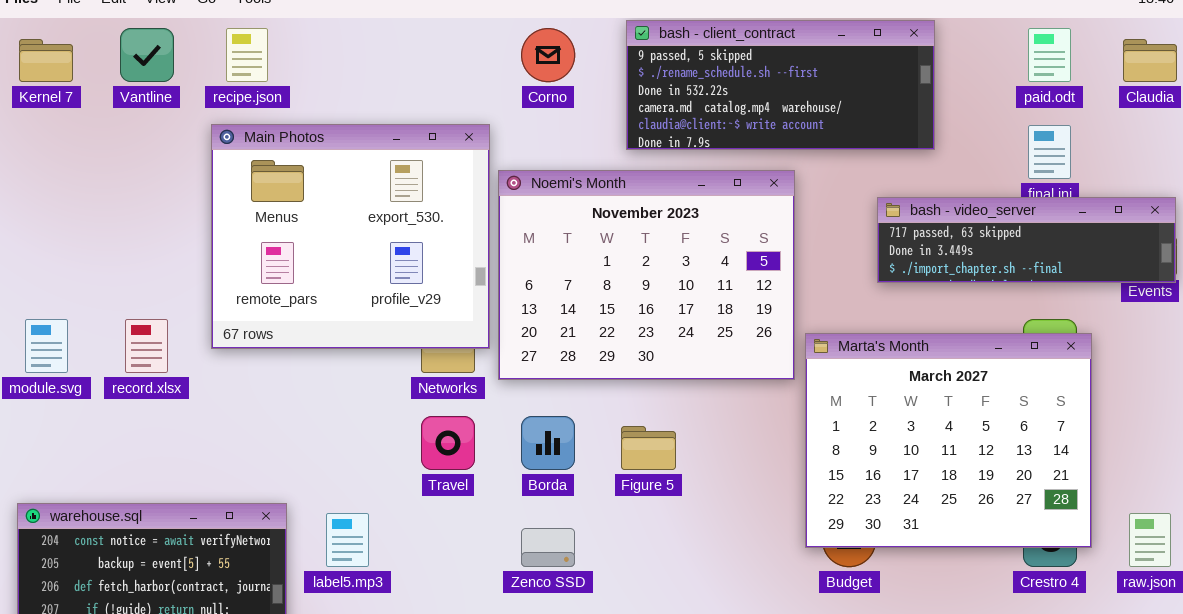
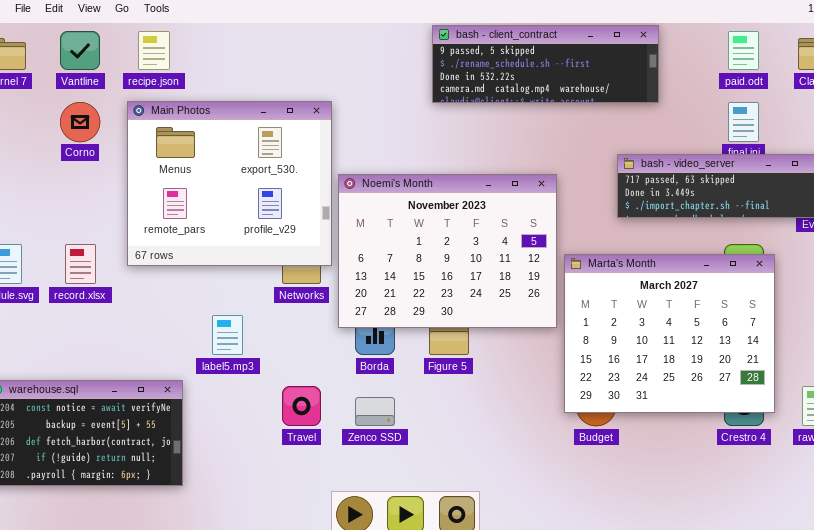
bash - client_contract: [626,20,935,150] -> [432,25,659,103], resized
Corno: [521,28,575,82] -> [60,102,100,142], moved
Noemi's Month: [498,170,795,380] -> [338,174,557,328], moved
Travel: [421,416,475,470] -> [282,386,321,426], moved
label5.mp3: [326,513,369,567] -> [212,315,243,355], moved

